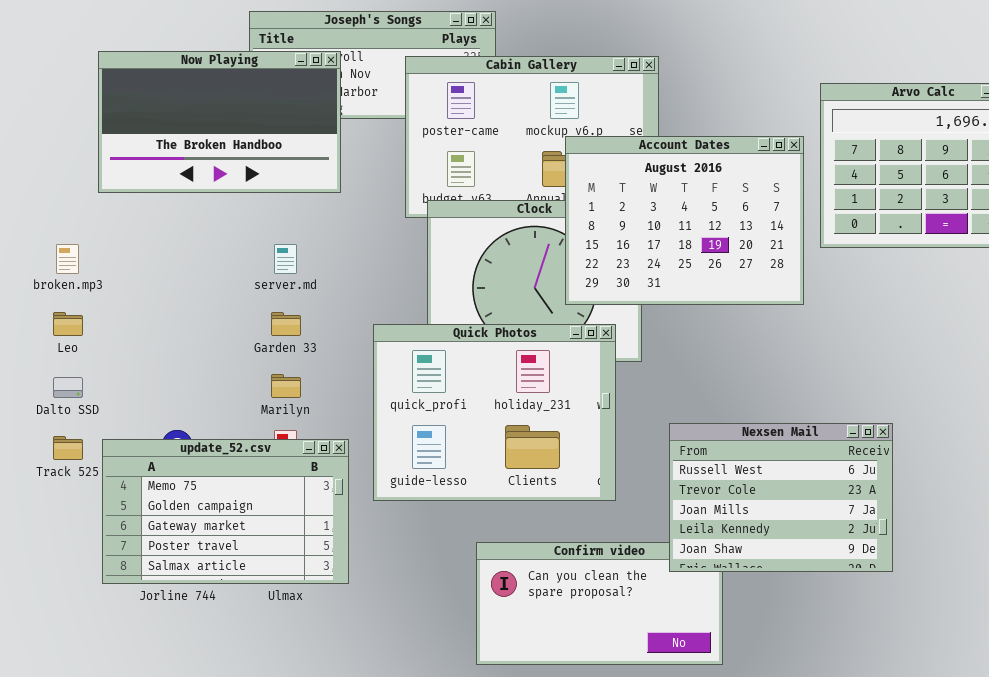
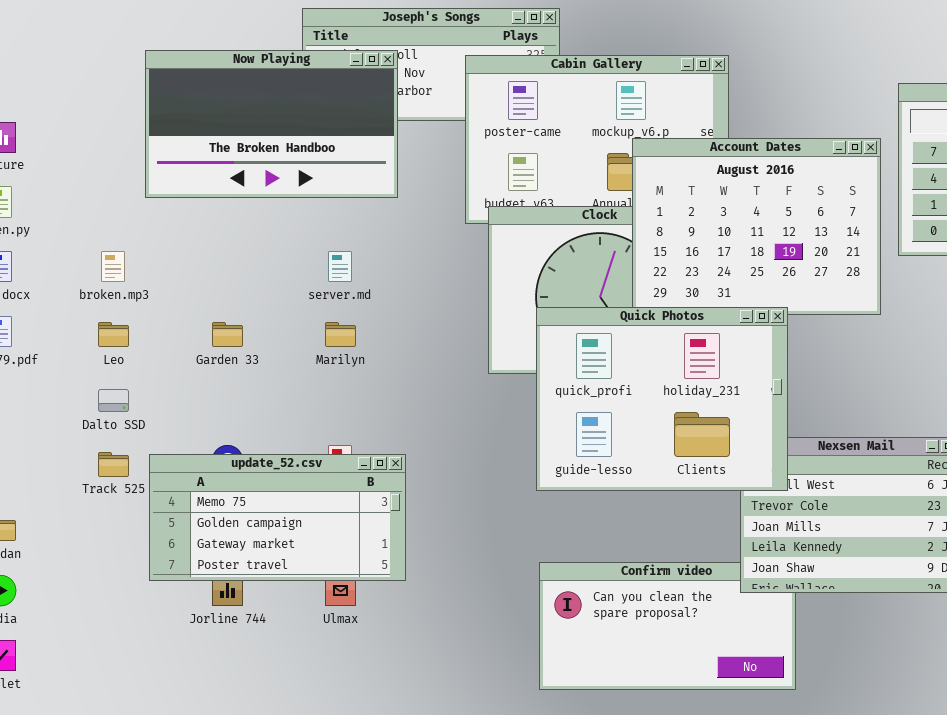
Garden 33: [271,312,301,336] -> [212,322,243,347], moved
Quick Photos: [373,324,616,501] -> [536,307,788,491], moved
Marilyn: [271,374,301,398] -> [325,322,356,347], moved
update_52.csv: [102,439,349,584] -> [149,454,406,581], resized

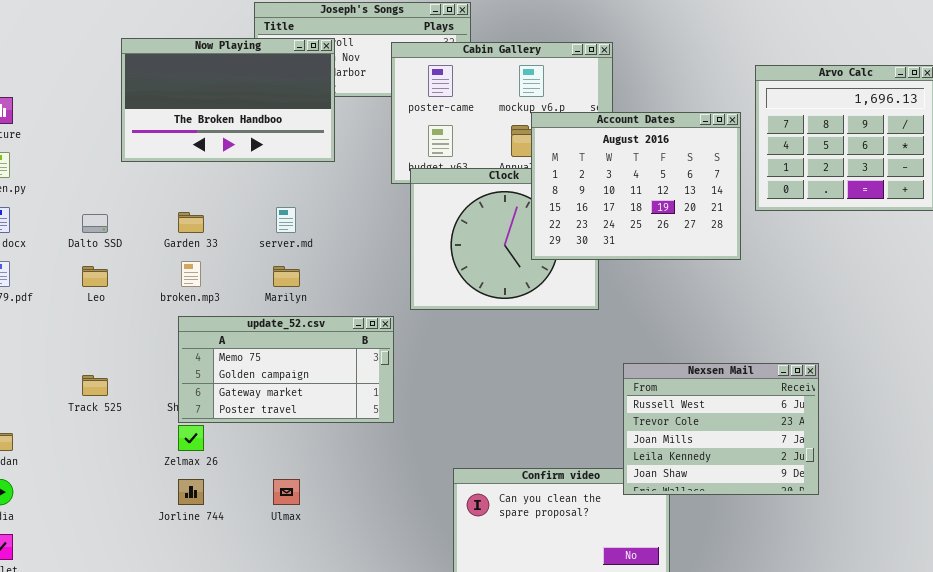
broken.mp3: [101,251,125,282] -> [181,261,201,287], moved
Quick Photos: [536,307,788,491] -> none, closed
Garden 33: [212,322,243,347] -> [178,212,204,233], moved
Dalto SSD: [98,389,129,412] -> [82,214,108,233], moved
update_52.csv: [149,454,406,581] -> [178,316,394,423], moved

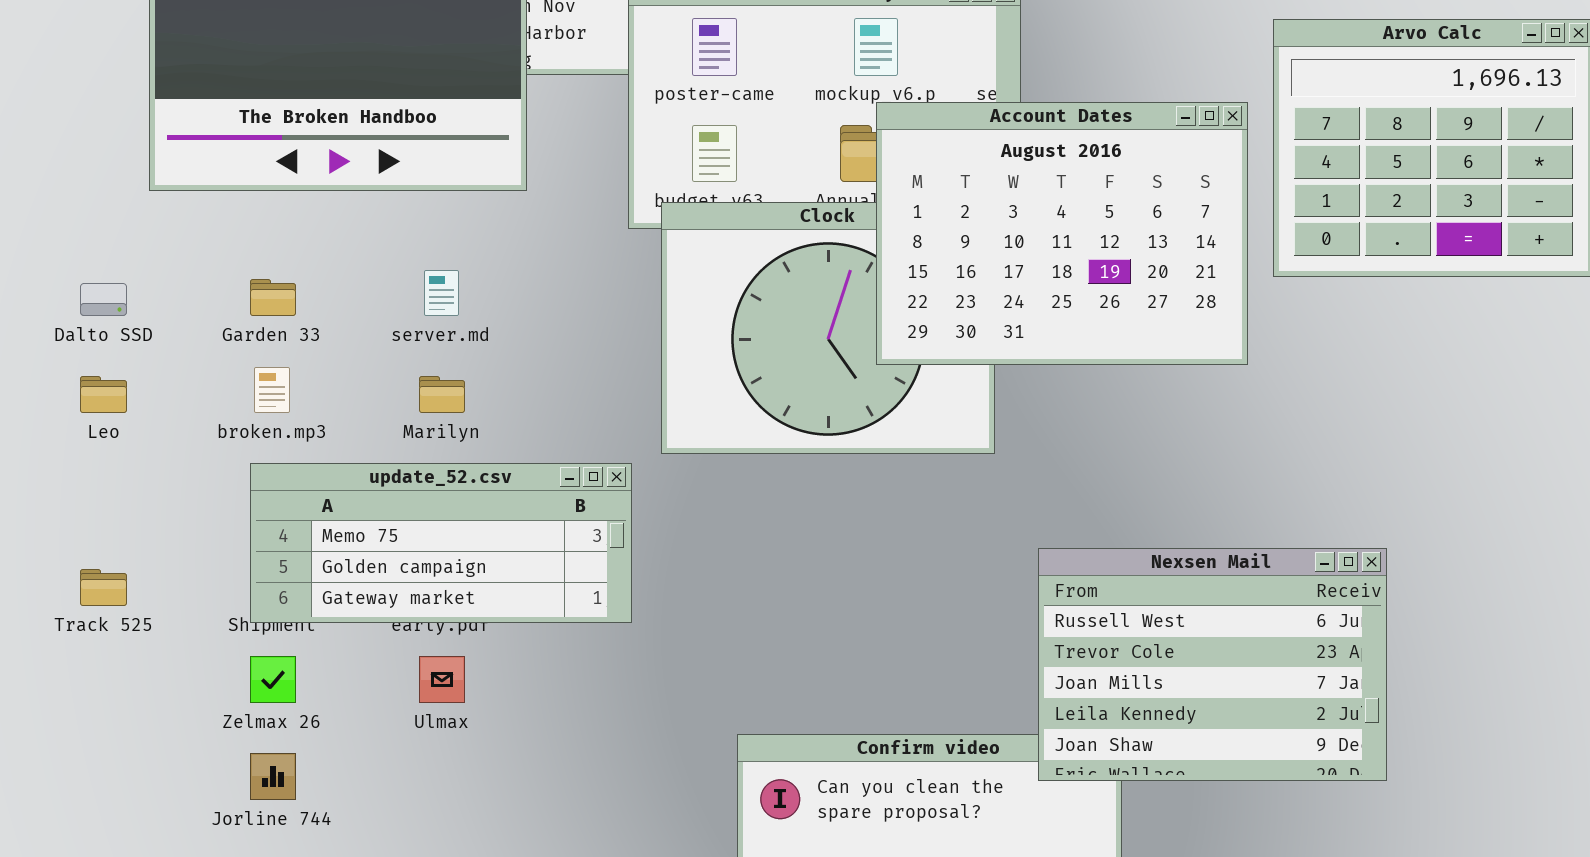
update_52.csv: [178,316,394,423] -> [250,463,632,623], resized
Ulmax: [273,479,300,505] -> [419,656,465,703], moved

